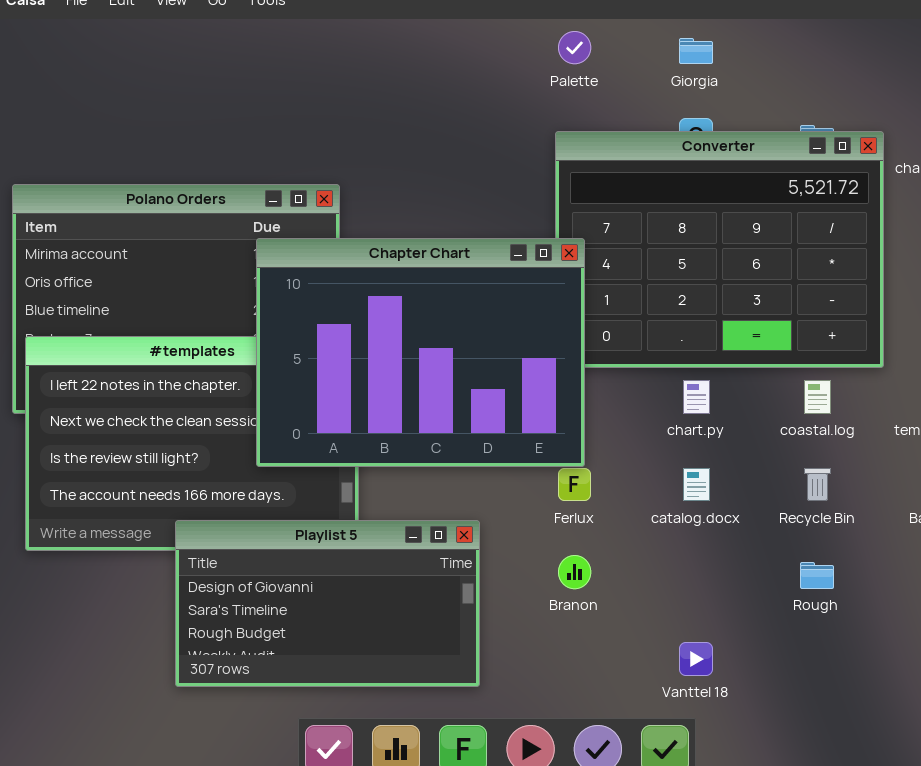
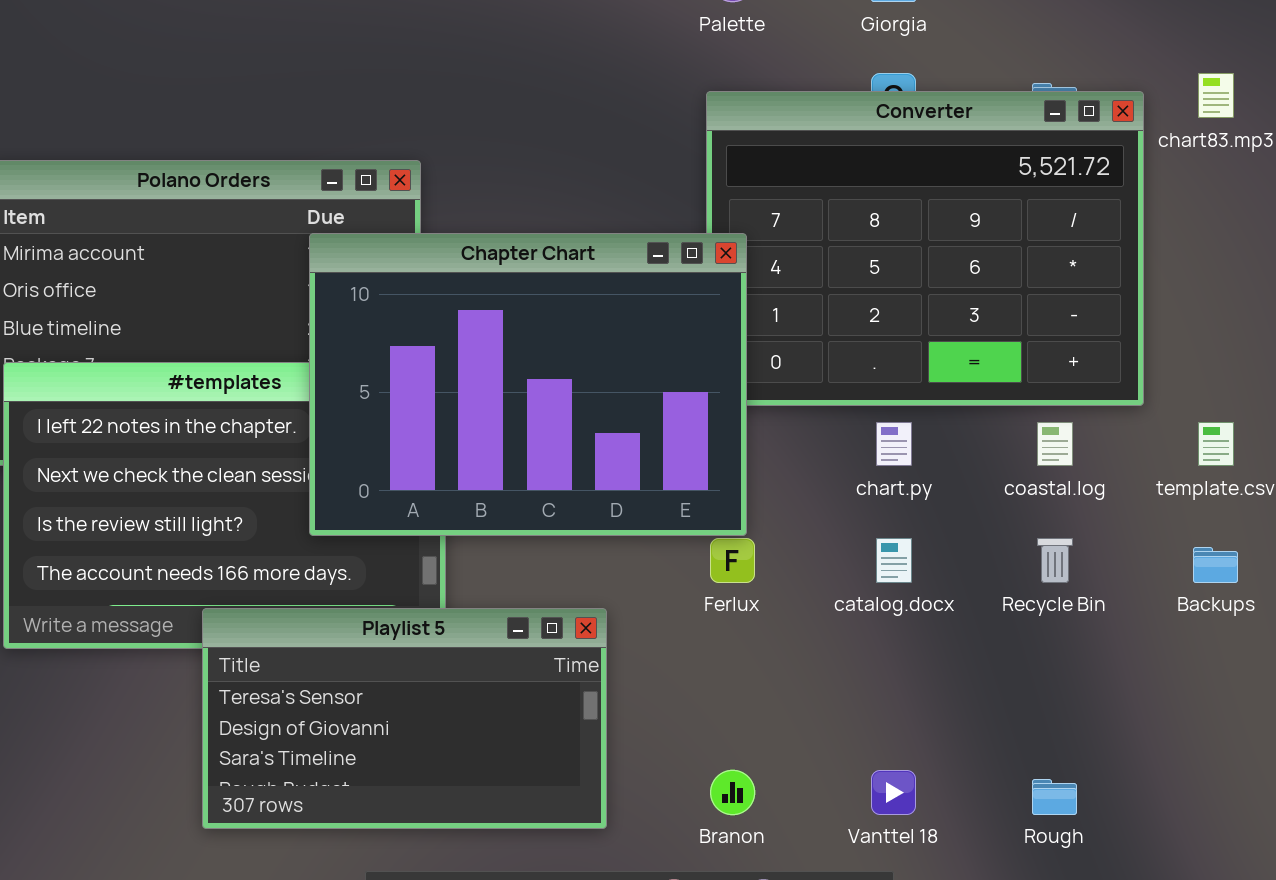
Playlist 5: [175,520,480,687] -> [202,608,607,829], scrolled up 1 row
Branon: [558,555,591,589] -> [710,770,755,815], moved
Rough: [800,562,834,589] -> [1032,779,1077,815], moved

